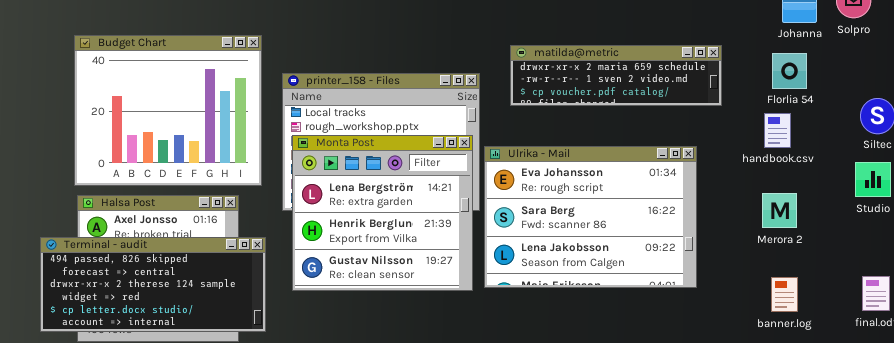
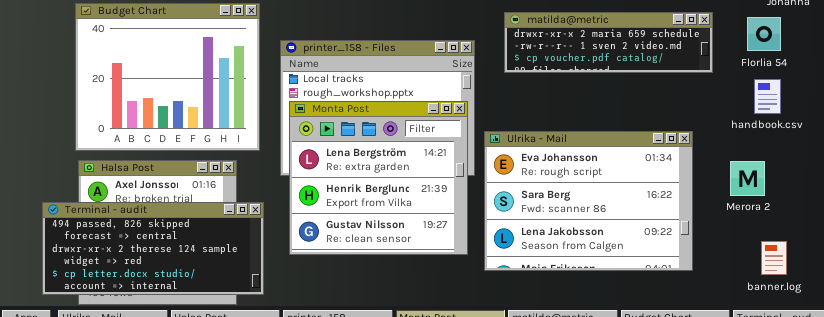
Florlia 54: [772,53,807,89] -> [747,17,781,51], moved
Ulrika - Mail: [484,146,697,288] -> [484,131,693,271], moved
Merora 2: [762,193,797,228] -> [730,161,765,196], moved

